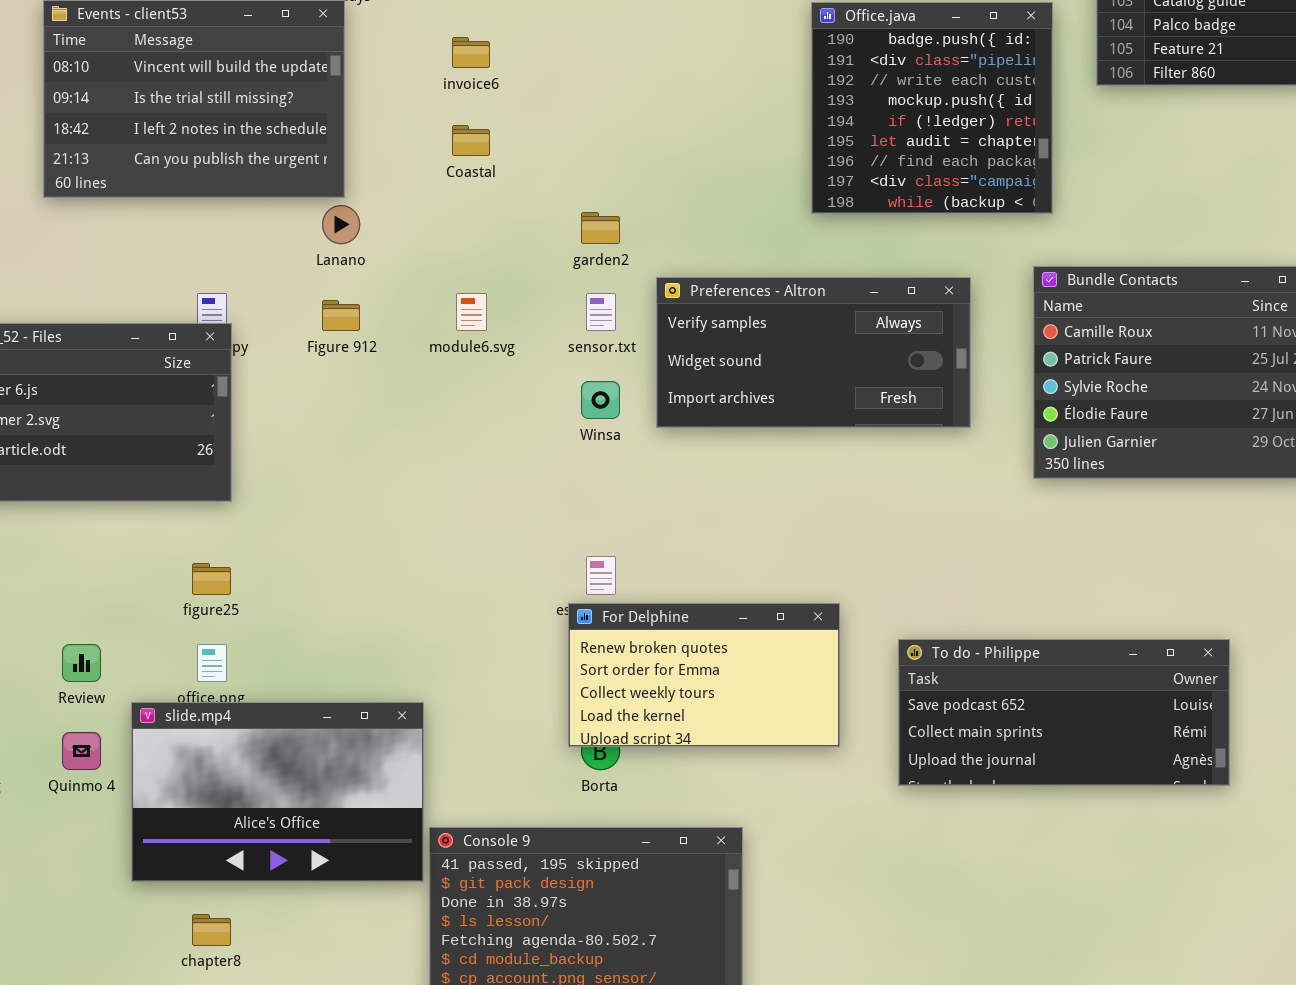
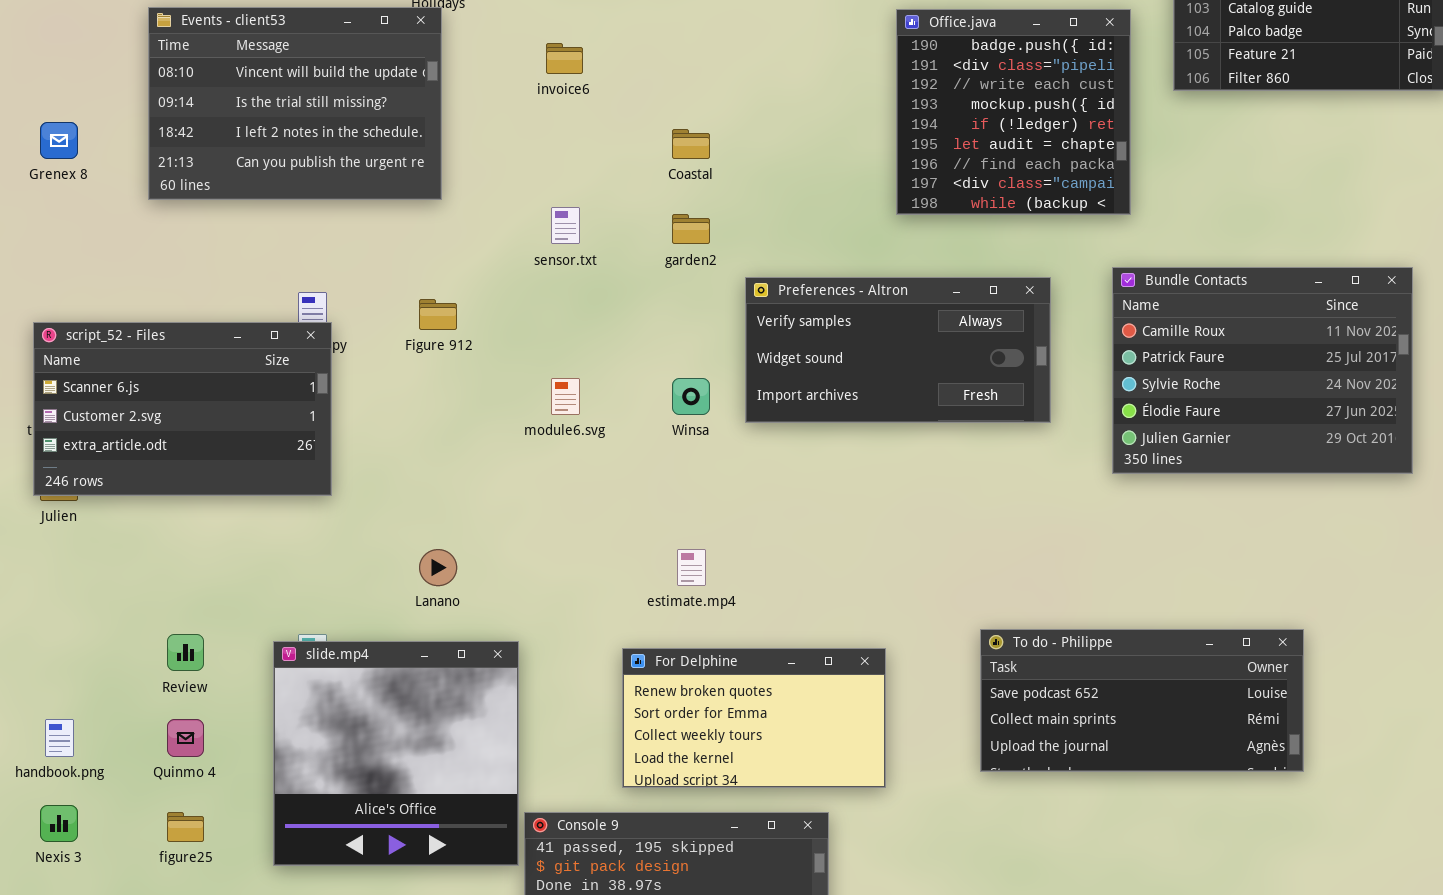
Coastal: [452,125,490,156] -> [672,129,710,159], moved
Lanano: [322,205,360,244] -> [419,549,457,586], moved
module6.svg: [456,293,487,331] -> [551,378,580,415], moved
sensor.txt: [586,293,616,331] -> [551,207,580,244], moved
figure25: [192,563,231,595] -> [167,812,204,842], moved
For Delphine: [568,603,840,747] -> [622,648,886,788], moved
slide.mp4: [131,702,424,882] -> [273,641,519,866], resized

